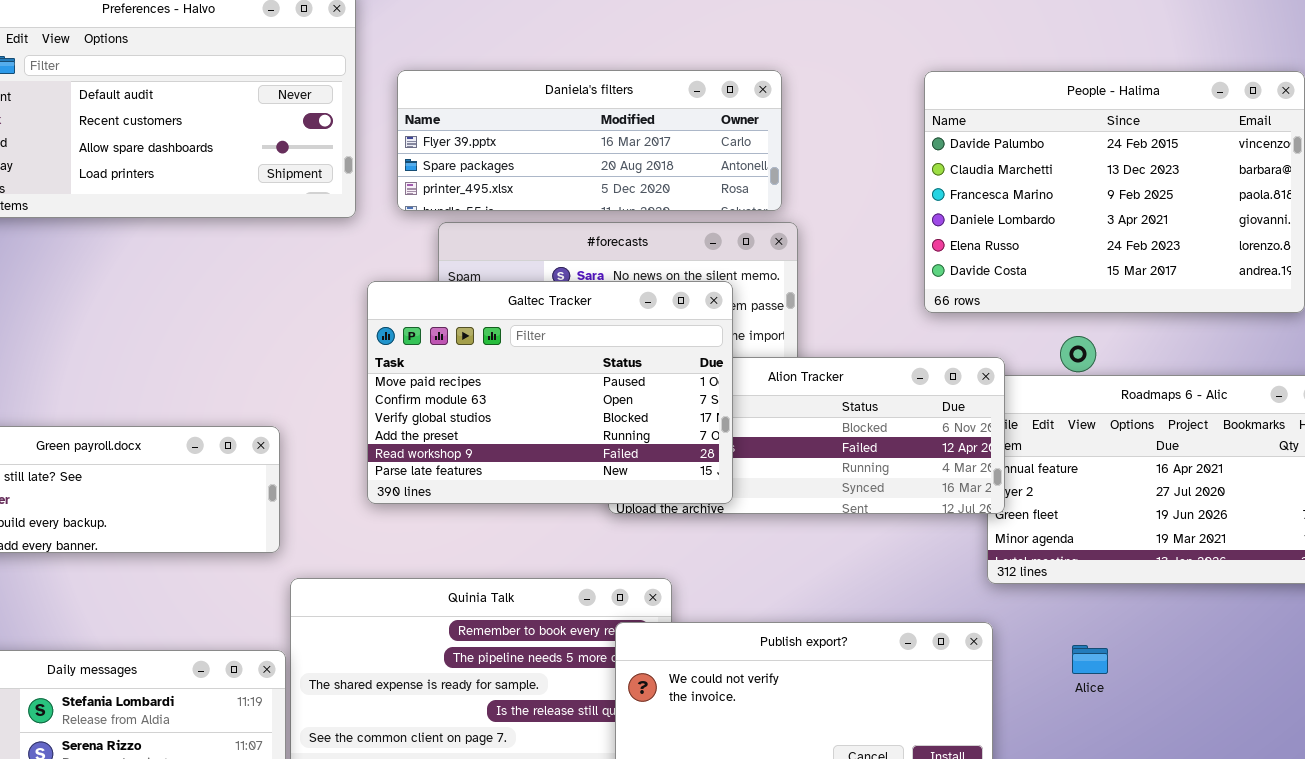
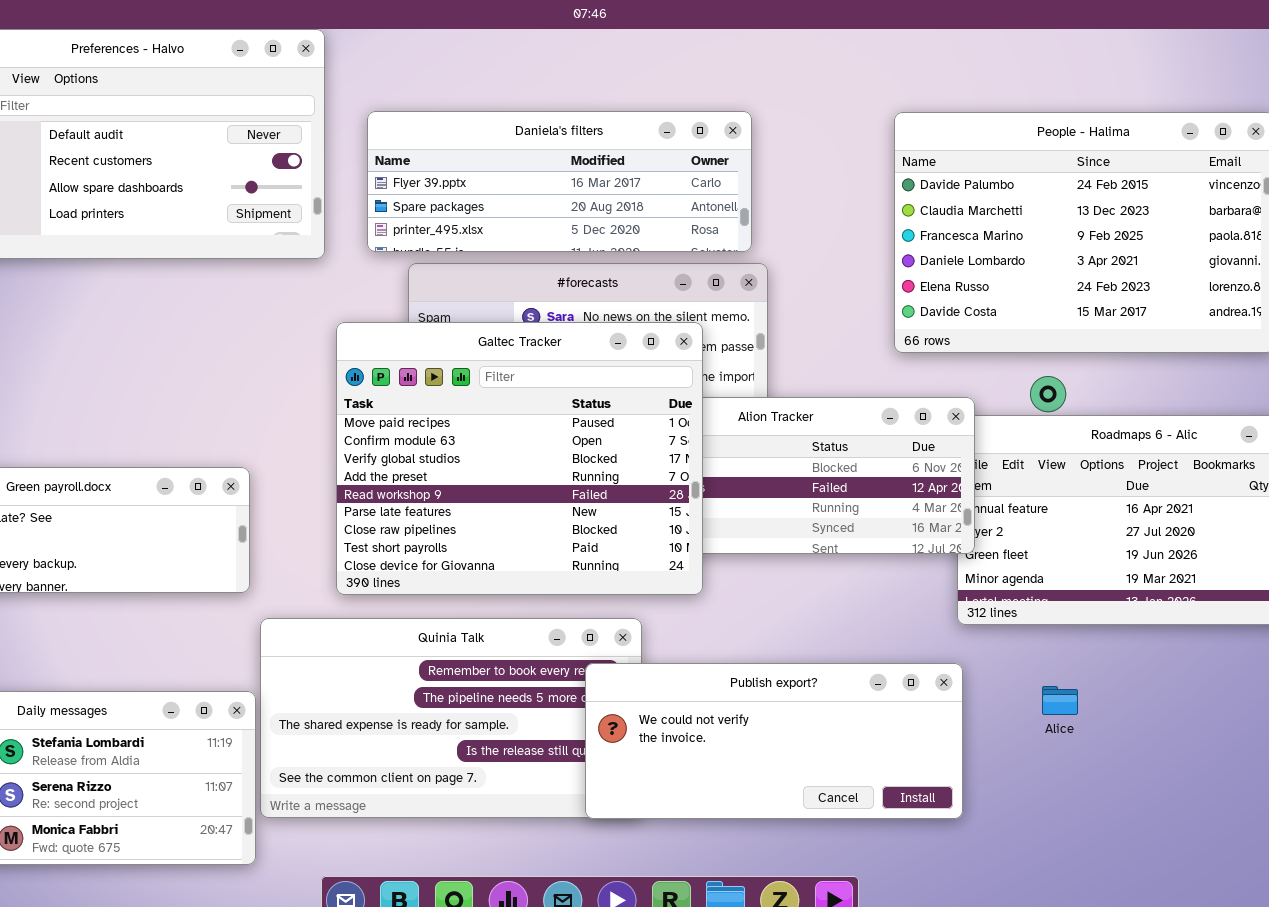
Galtec Tracker: [367,281,733,504] -> [336,322,703,595], resized

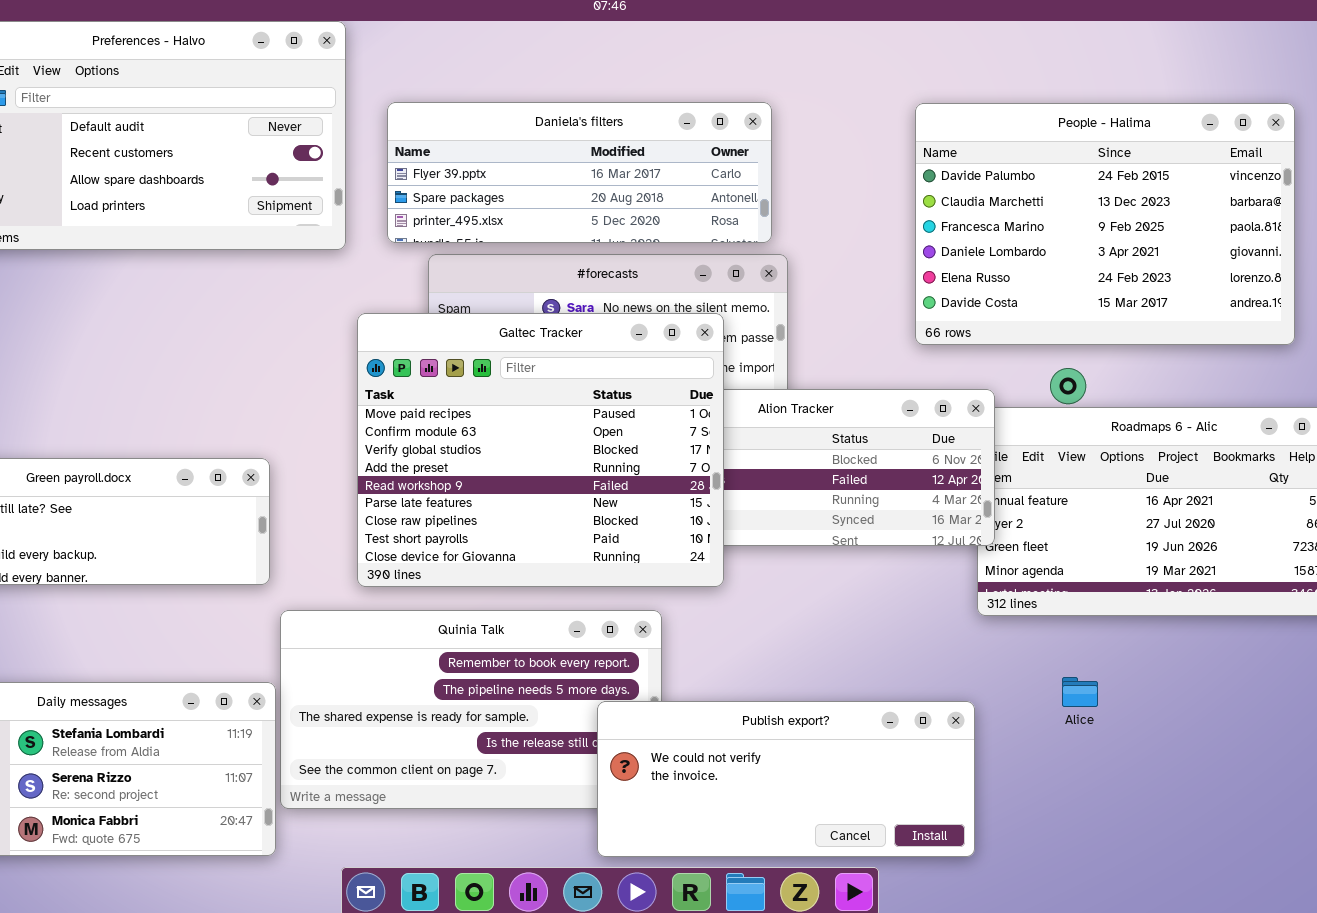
Publish export?: [585,663,963,819] -> [597,701,975,857], moved

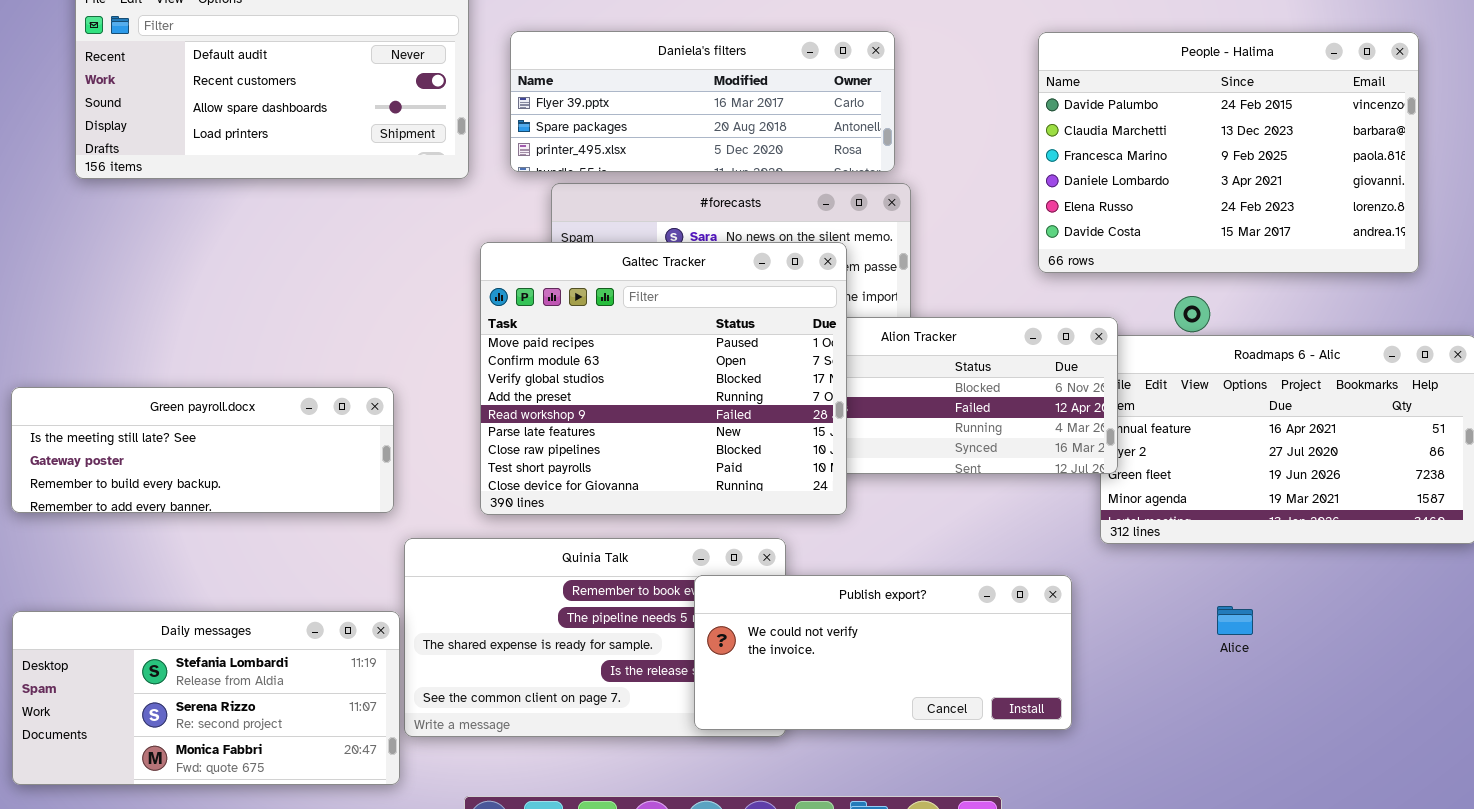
Alice: [1062,677,1098,707] -> [1217,606,1253,635], moved
Publish export?: [597,701,975,857] -> [694,575,1072,730], moved

